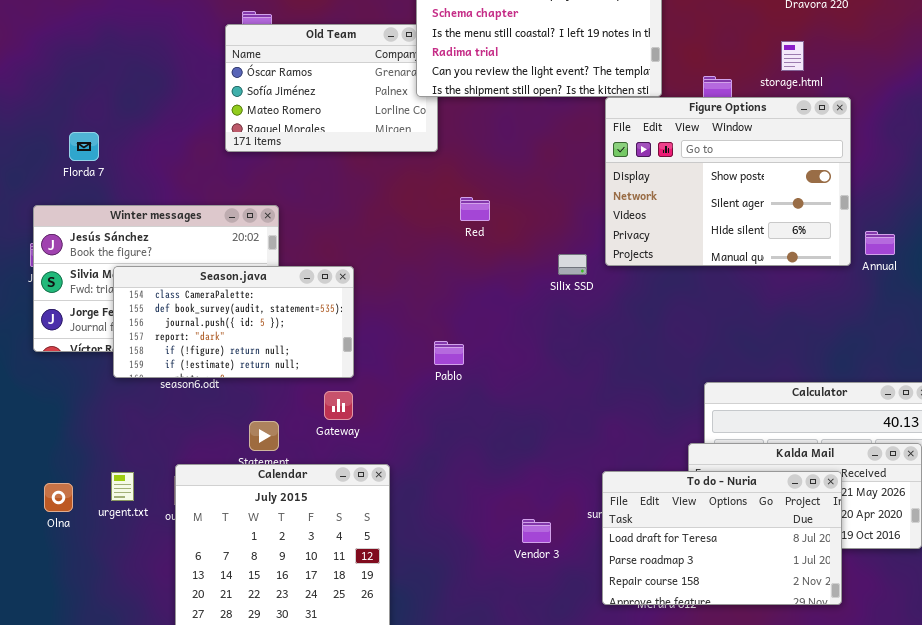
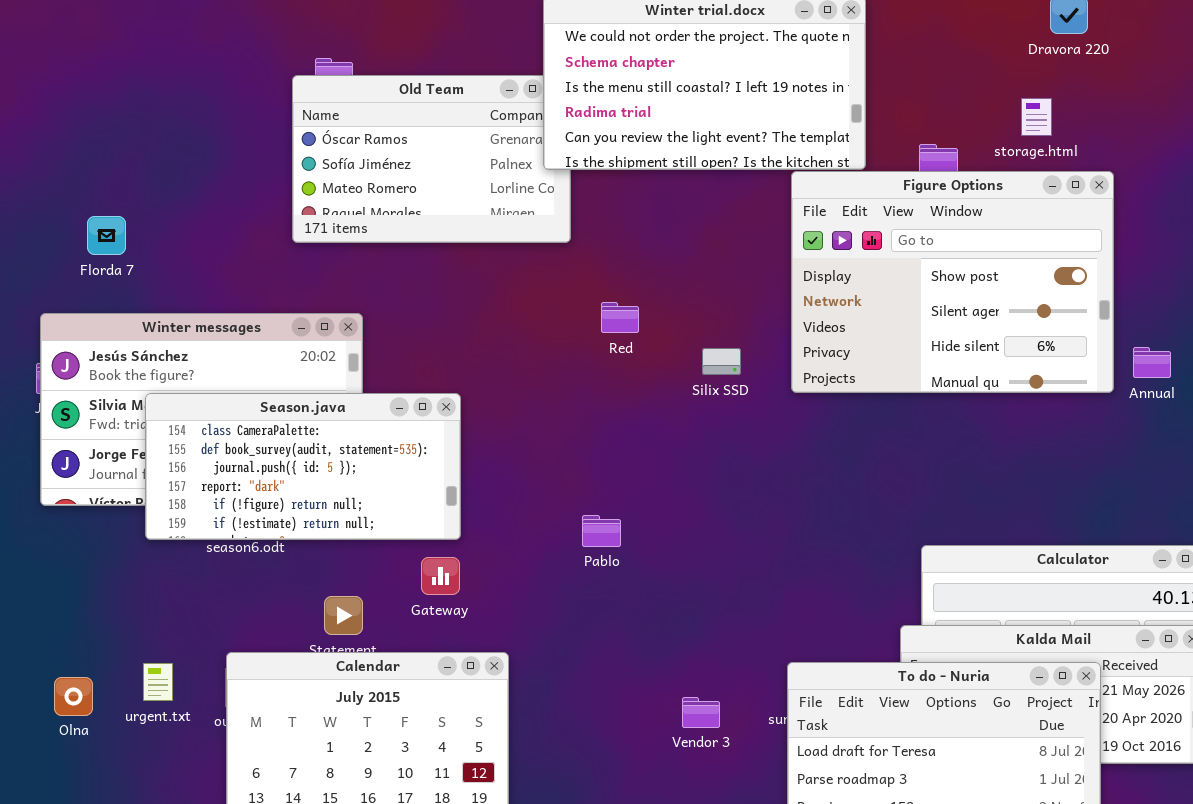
Silix SSD: [558,254,587,275] -> [702,348,741,375], moved
Pablo: [434,341,464,365] -> [582,515,621,547], moved
Vendor 3: [522,519,551,543] -> [682,697,720,728], moved

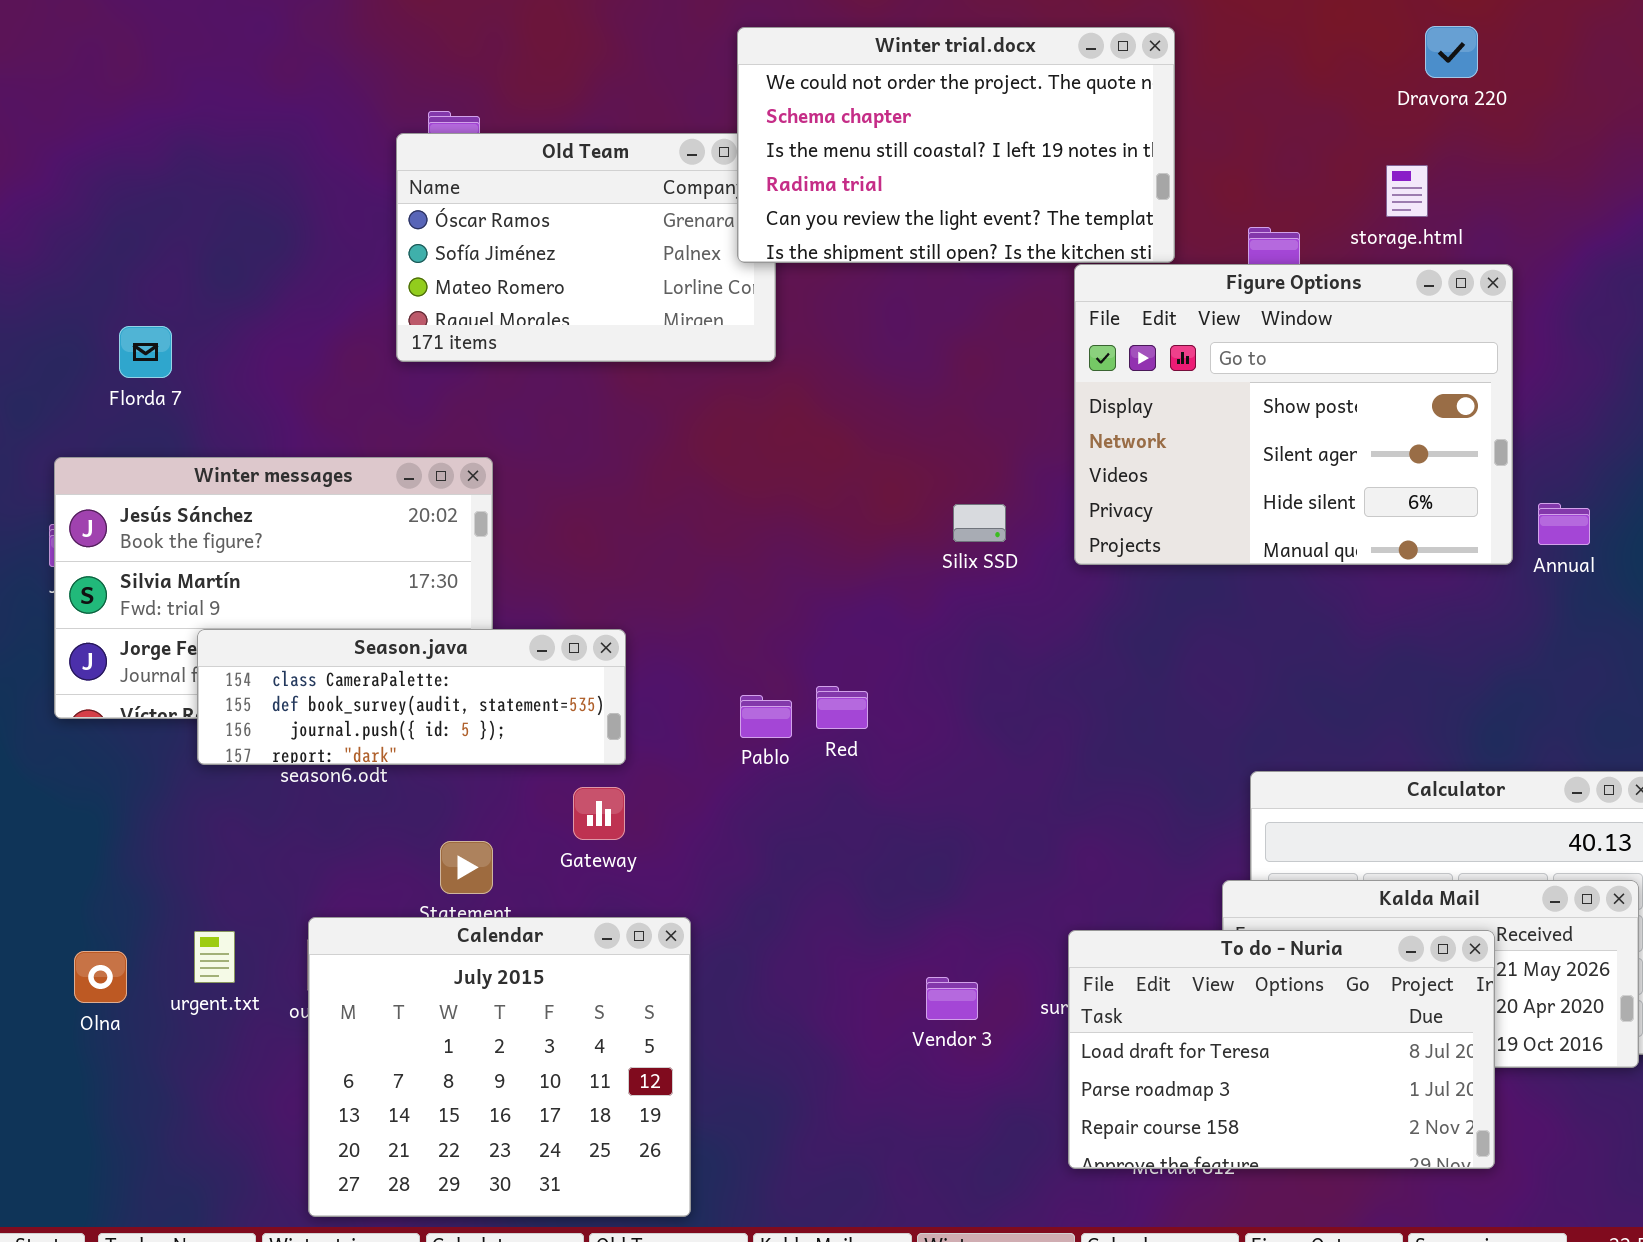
Red: [601,302,639,333] -> [816,686,868,729], moved
Season.java: [145,393,461,540] -> [197,629,626,765], resized
Pablo: [582,515,621,547] -> [740,695,792,738], moved

